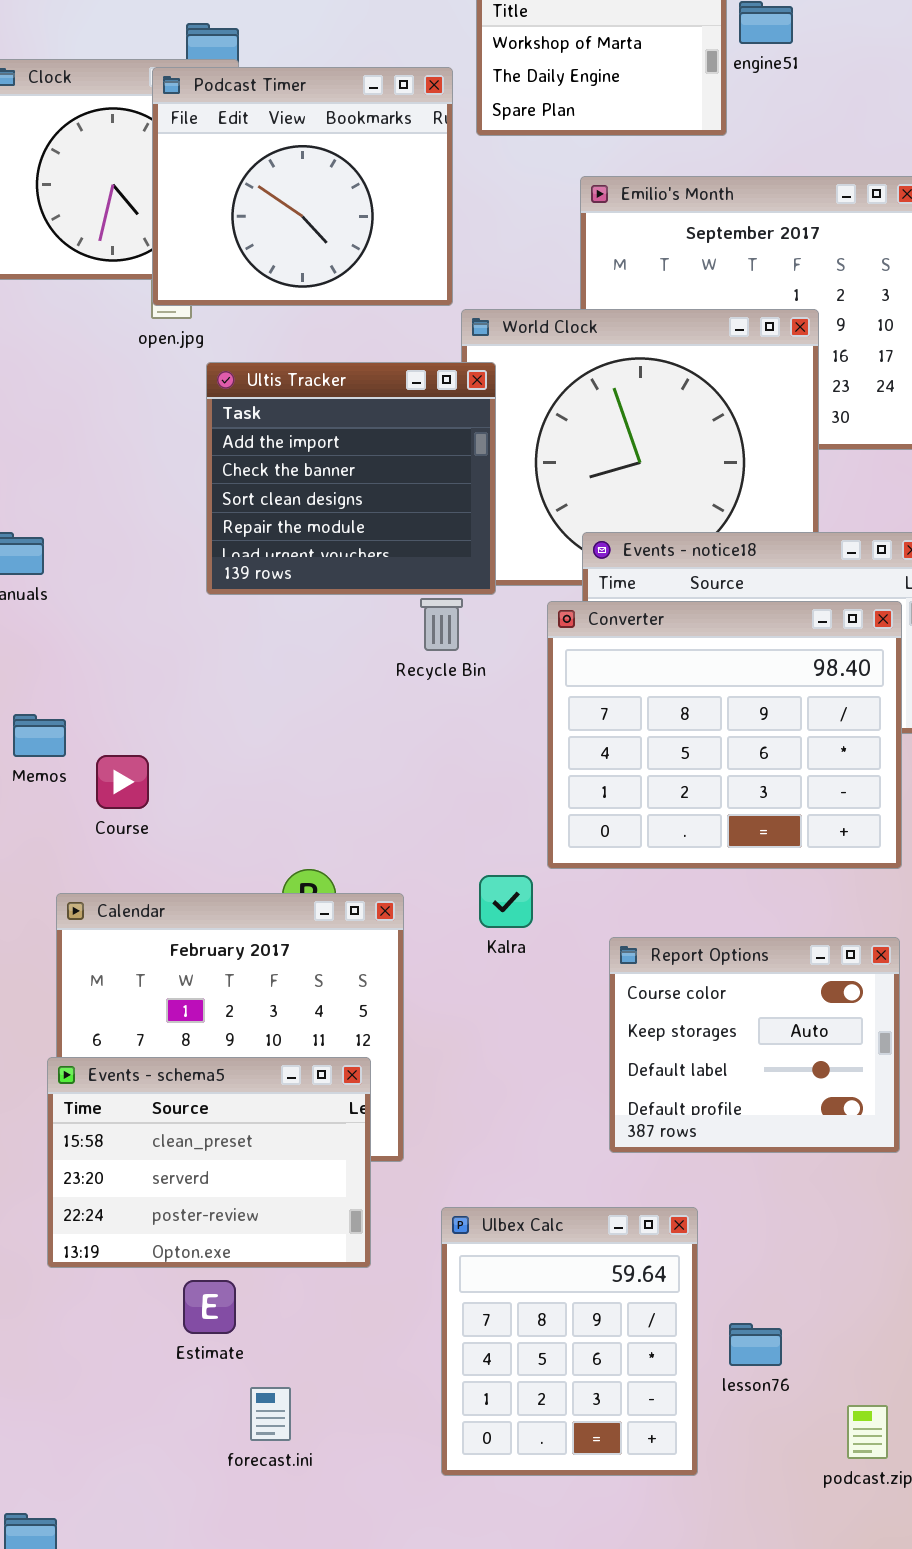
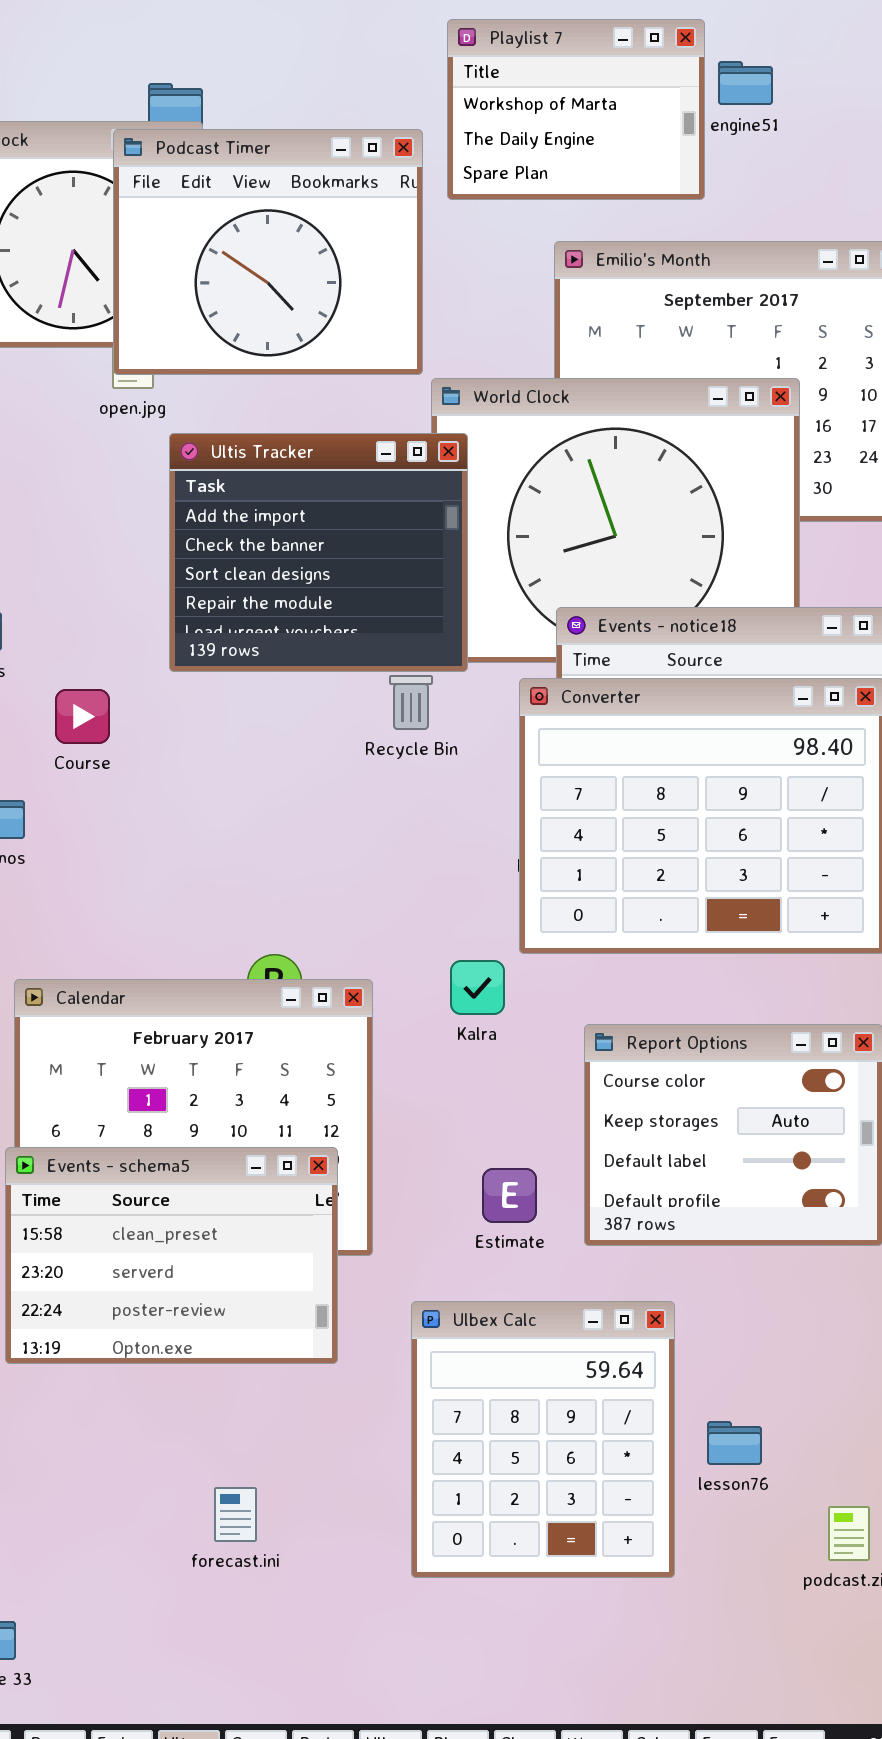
Course: [96,755,149,809] -> [55,689,110,744], moved
Estimate: [183,1280,236,1334] -> [482,1168,537,1223], moved

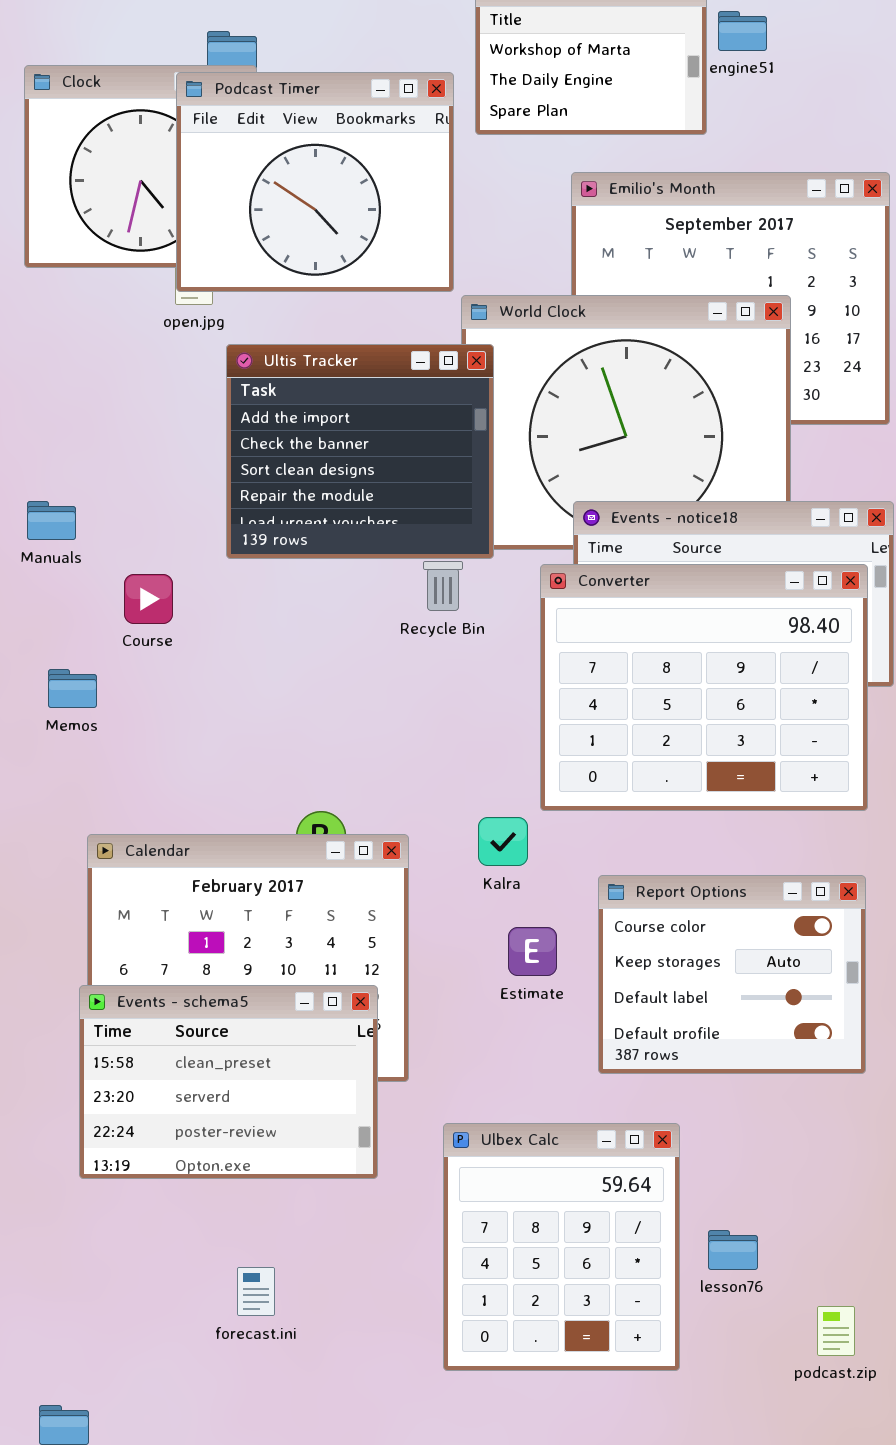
Estimate: [482,1168,537,1223] -> [508,927,557,976], moved
forecast.ini: [214,1487,257,1542] -> [237,1267,275,1316], moved

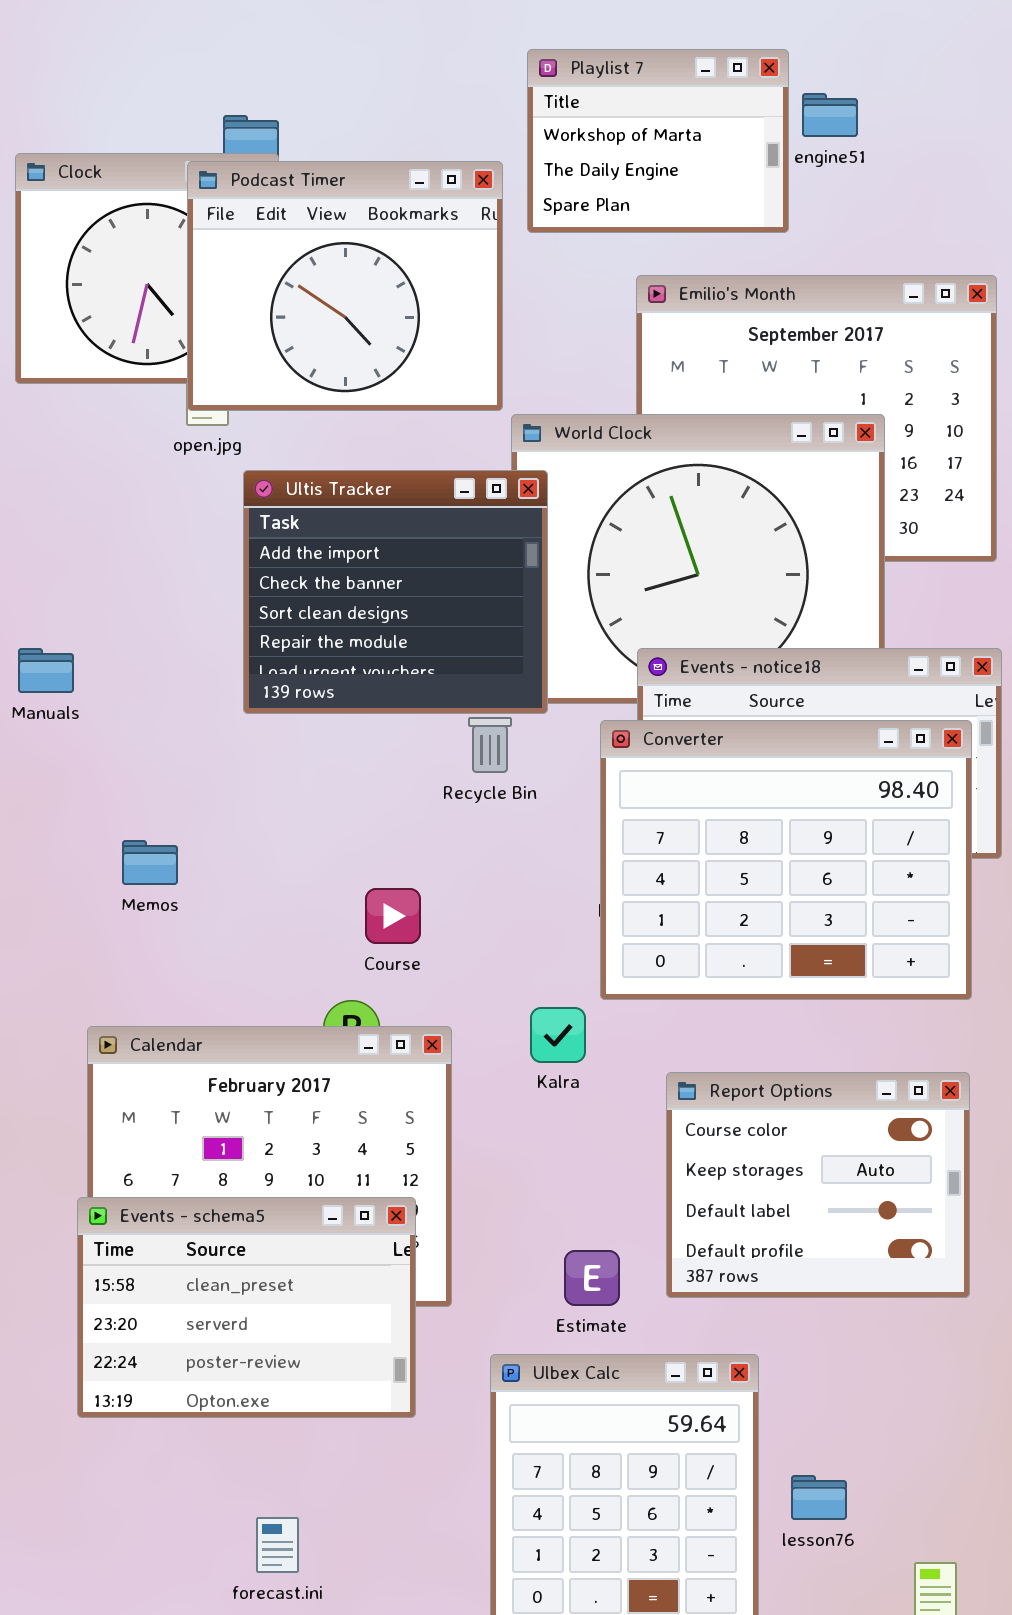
Course: [124,574,173,624] -> [365,888,421,944], moved
Memos: [48,669,97,708] -> [122,840,178,885], moved
Estimate: [508,927,557,976] -> [564,1250,620,1306], moved

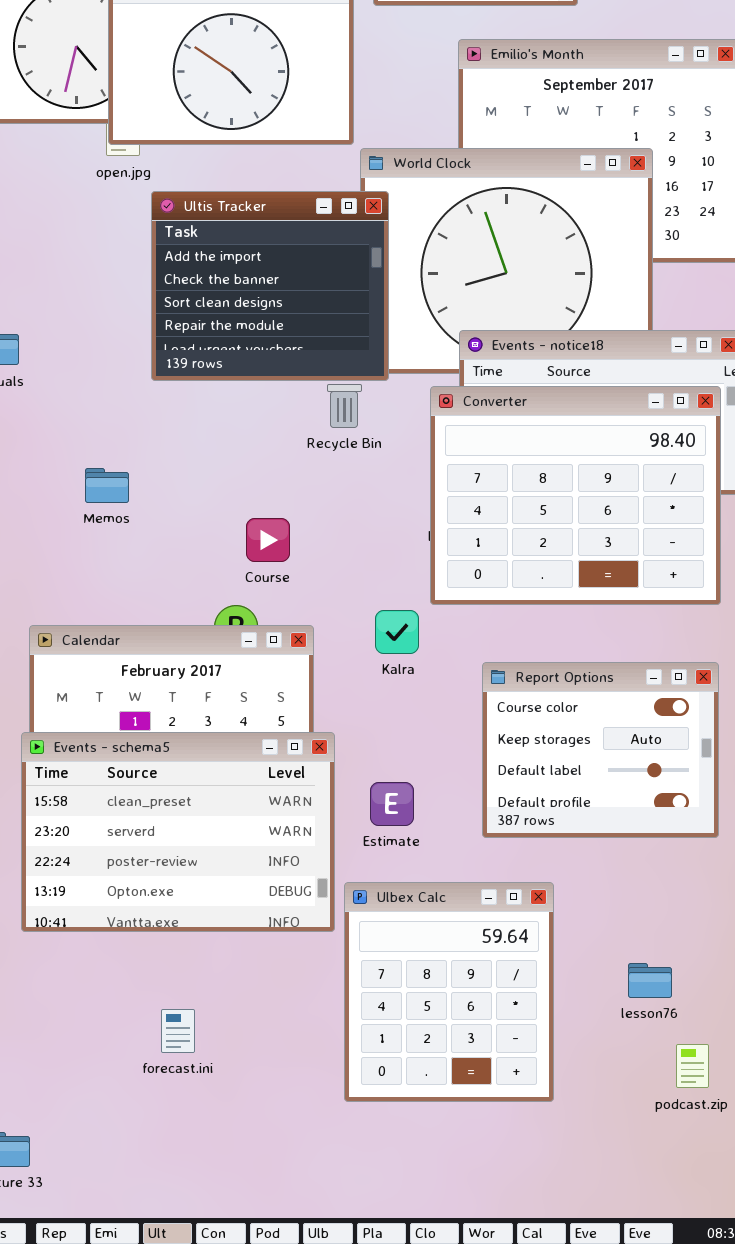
Memos: [122,840,178,885] -> [85,468,129,503], moved
Events - schema5: [77,1197,416,1418] -> [21,732,335,932], resized
Estimate: [564,1250,620,1306] -> [370,782,414,826], moved
lesson76: [791,1475,847,1520] -> [628,963,672,998], moved

